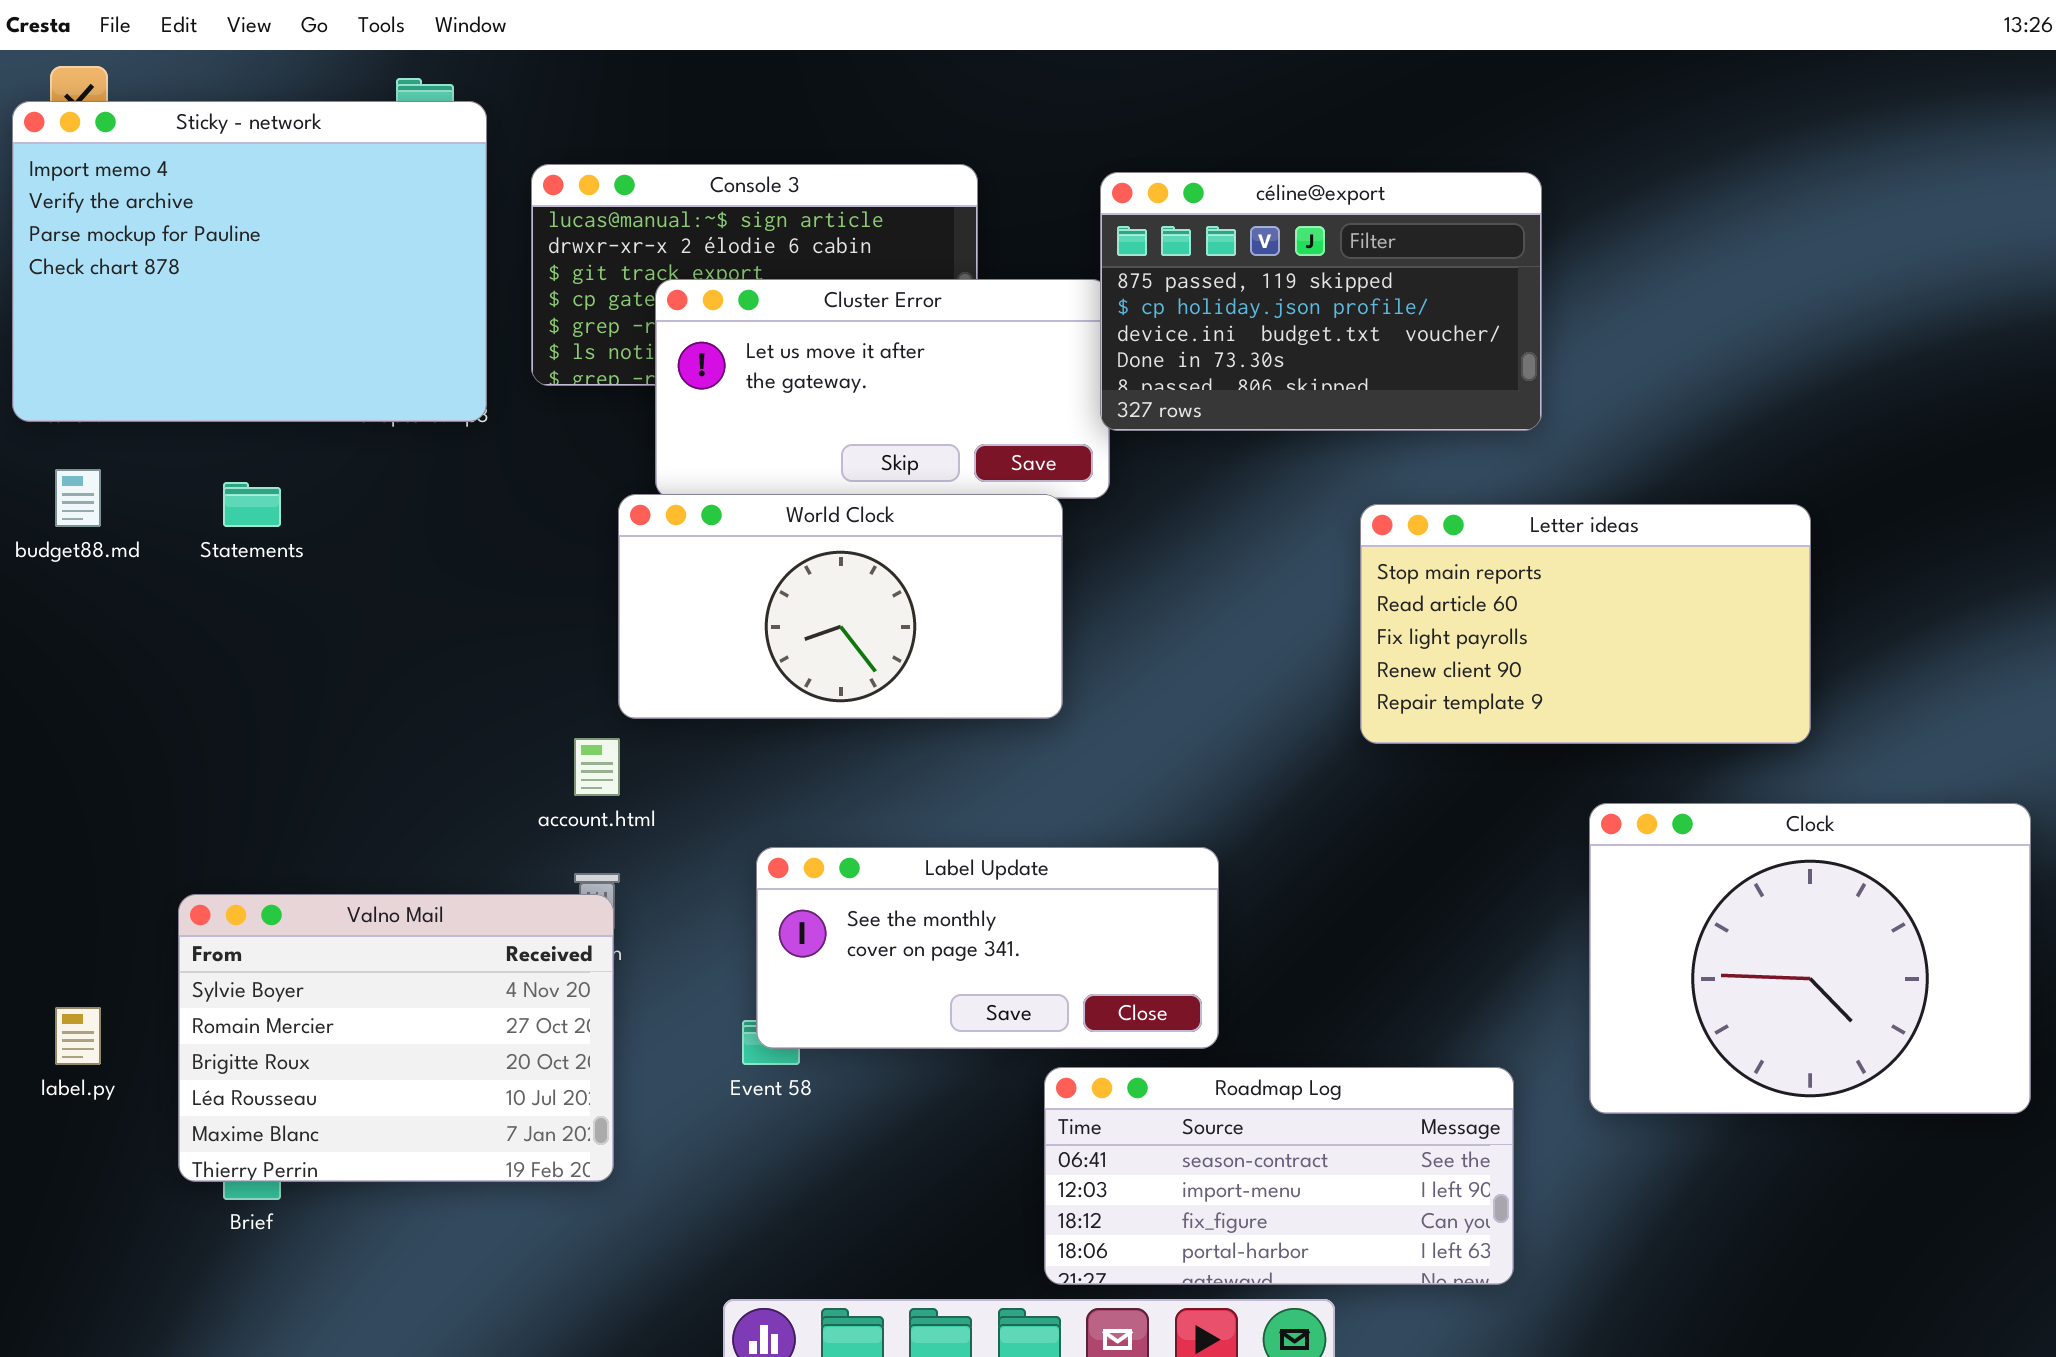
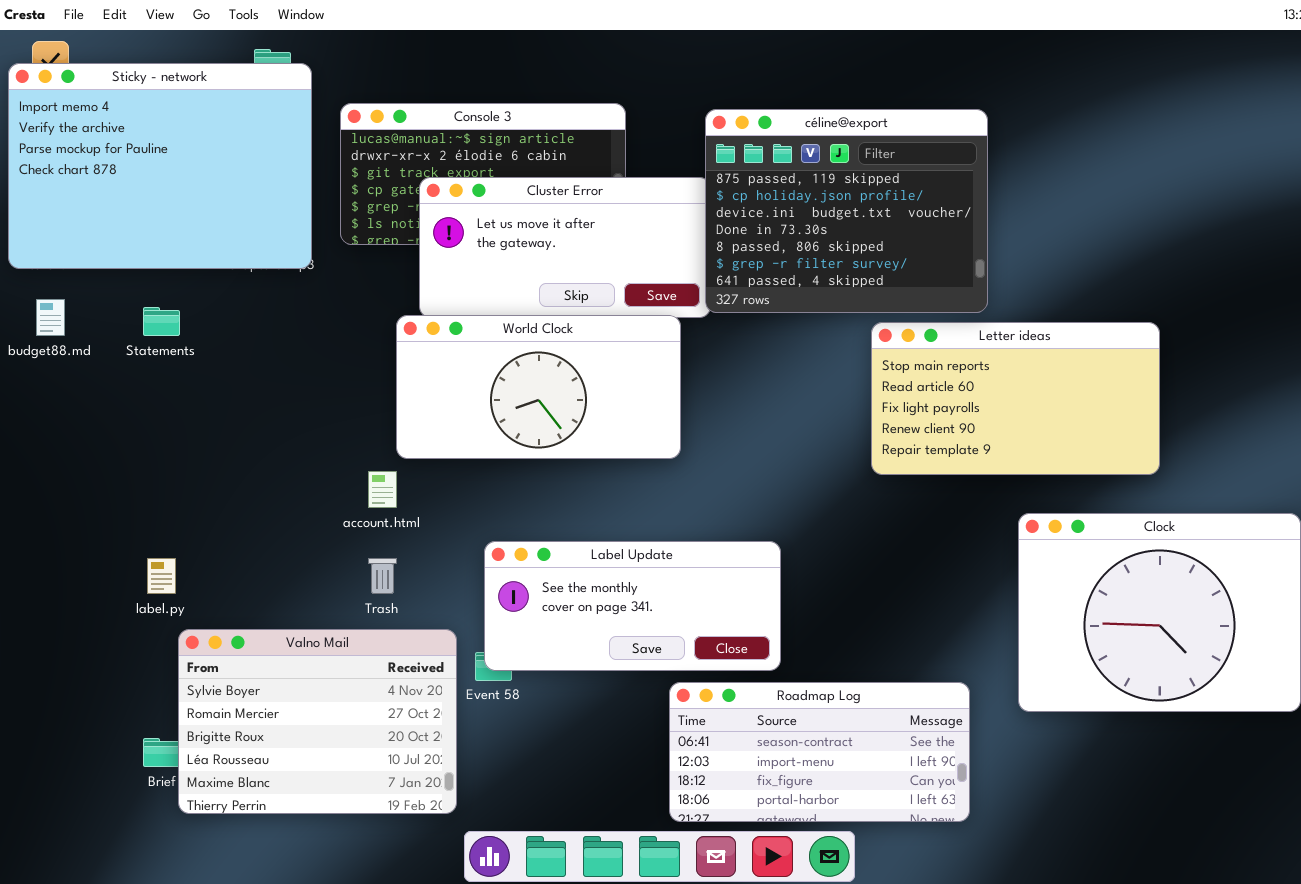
céline@export: [1100,172,1542,431] -> [705,109,988,313], resized
Valno Mail: [178,894,614,1182] -> [178,629,457,814], moved
label.py: [55,1007,101,1065] -> [147,558,176,594], moved

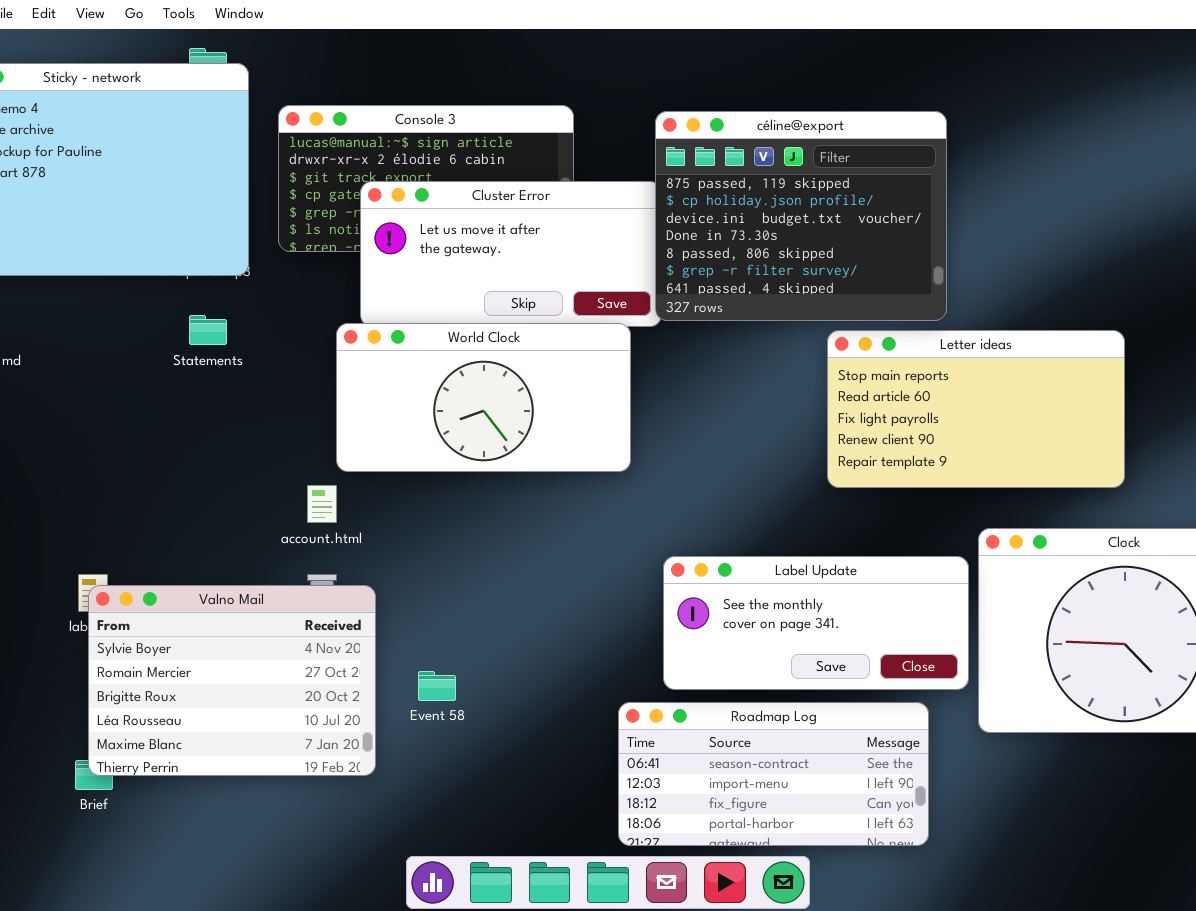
Statements: [143,307,180,336] -> [189,315,227,345], moved
Label Update: [484,541,781,671] -> [663,556,969,690], moved
Valno Mail: [178,629,457,814] -> [88,585,376,776], moved

